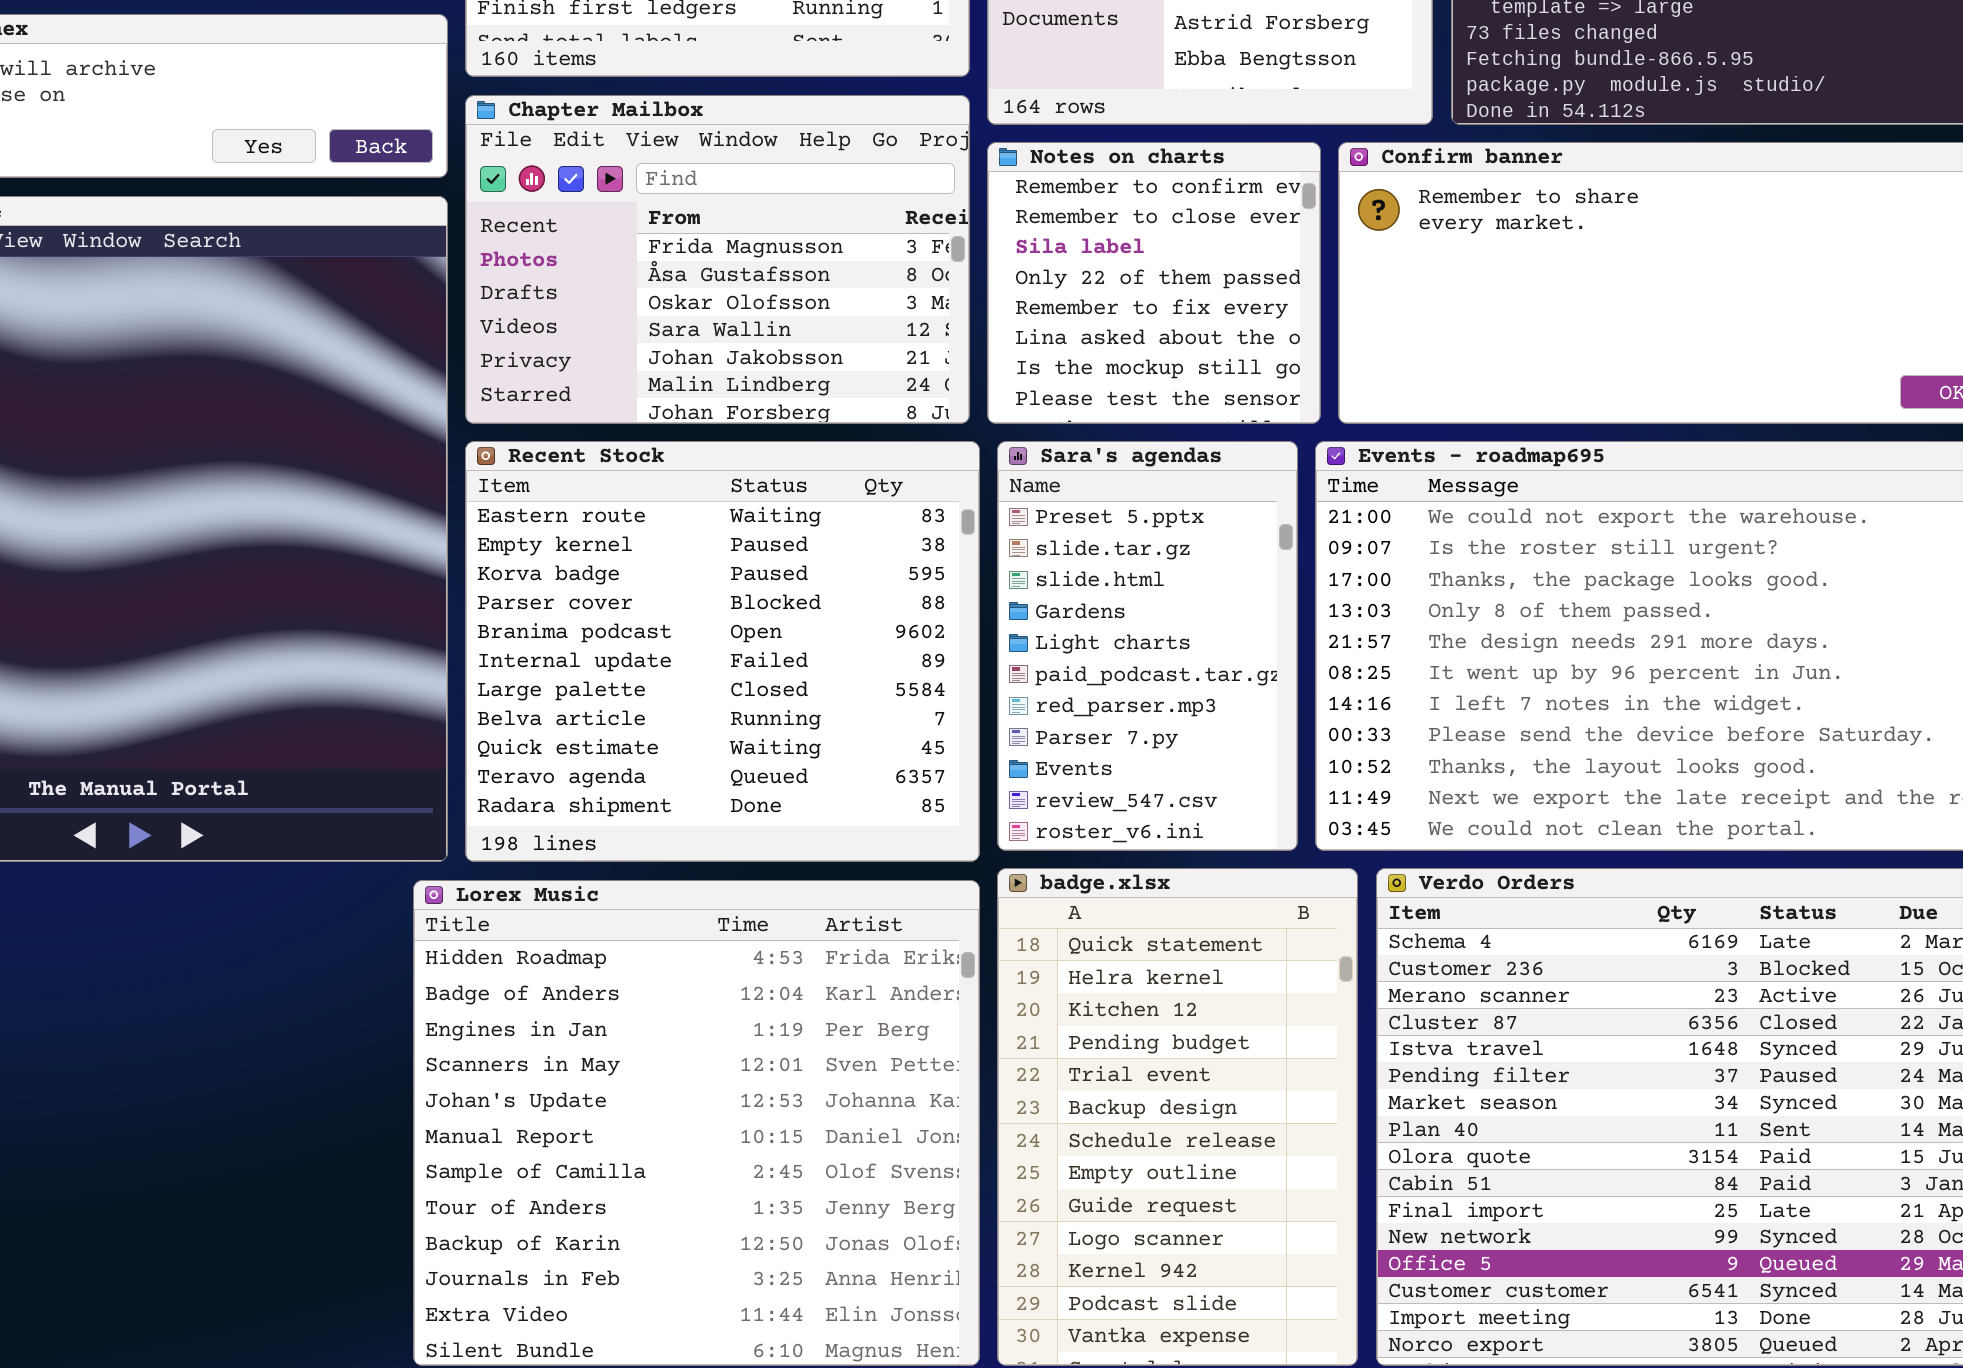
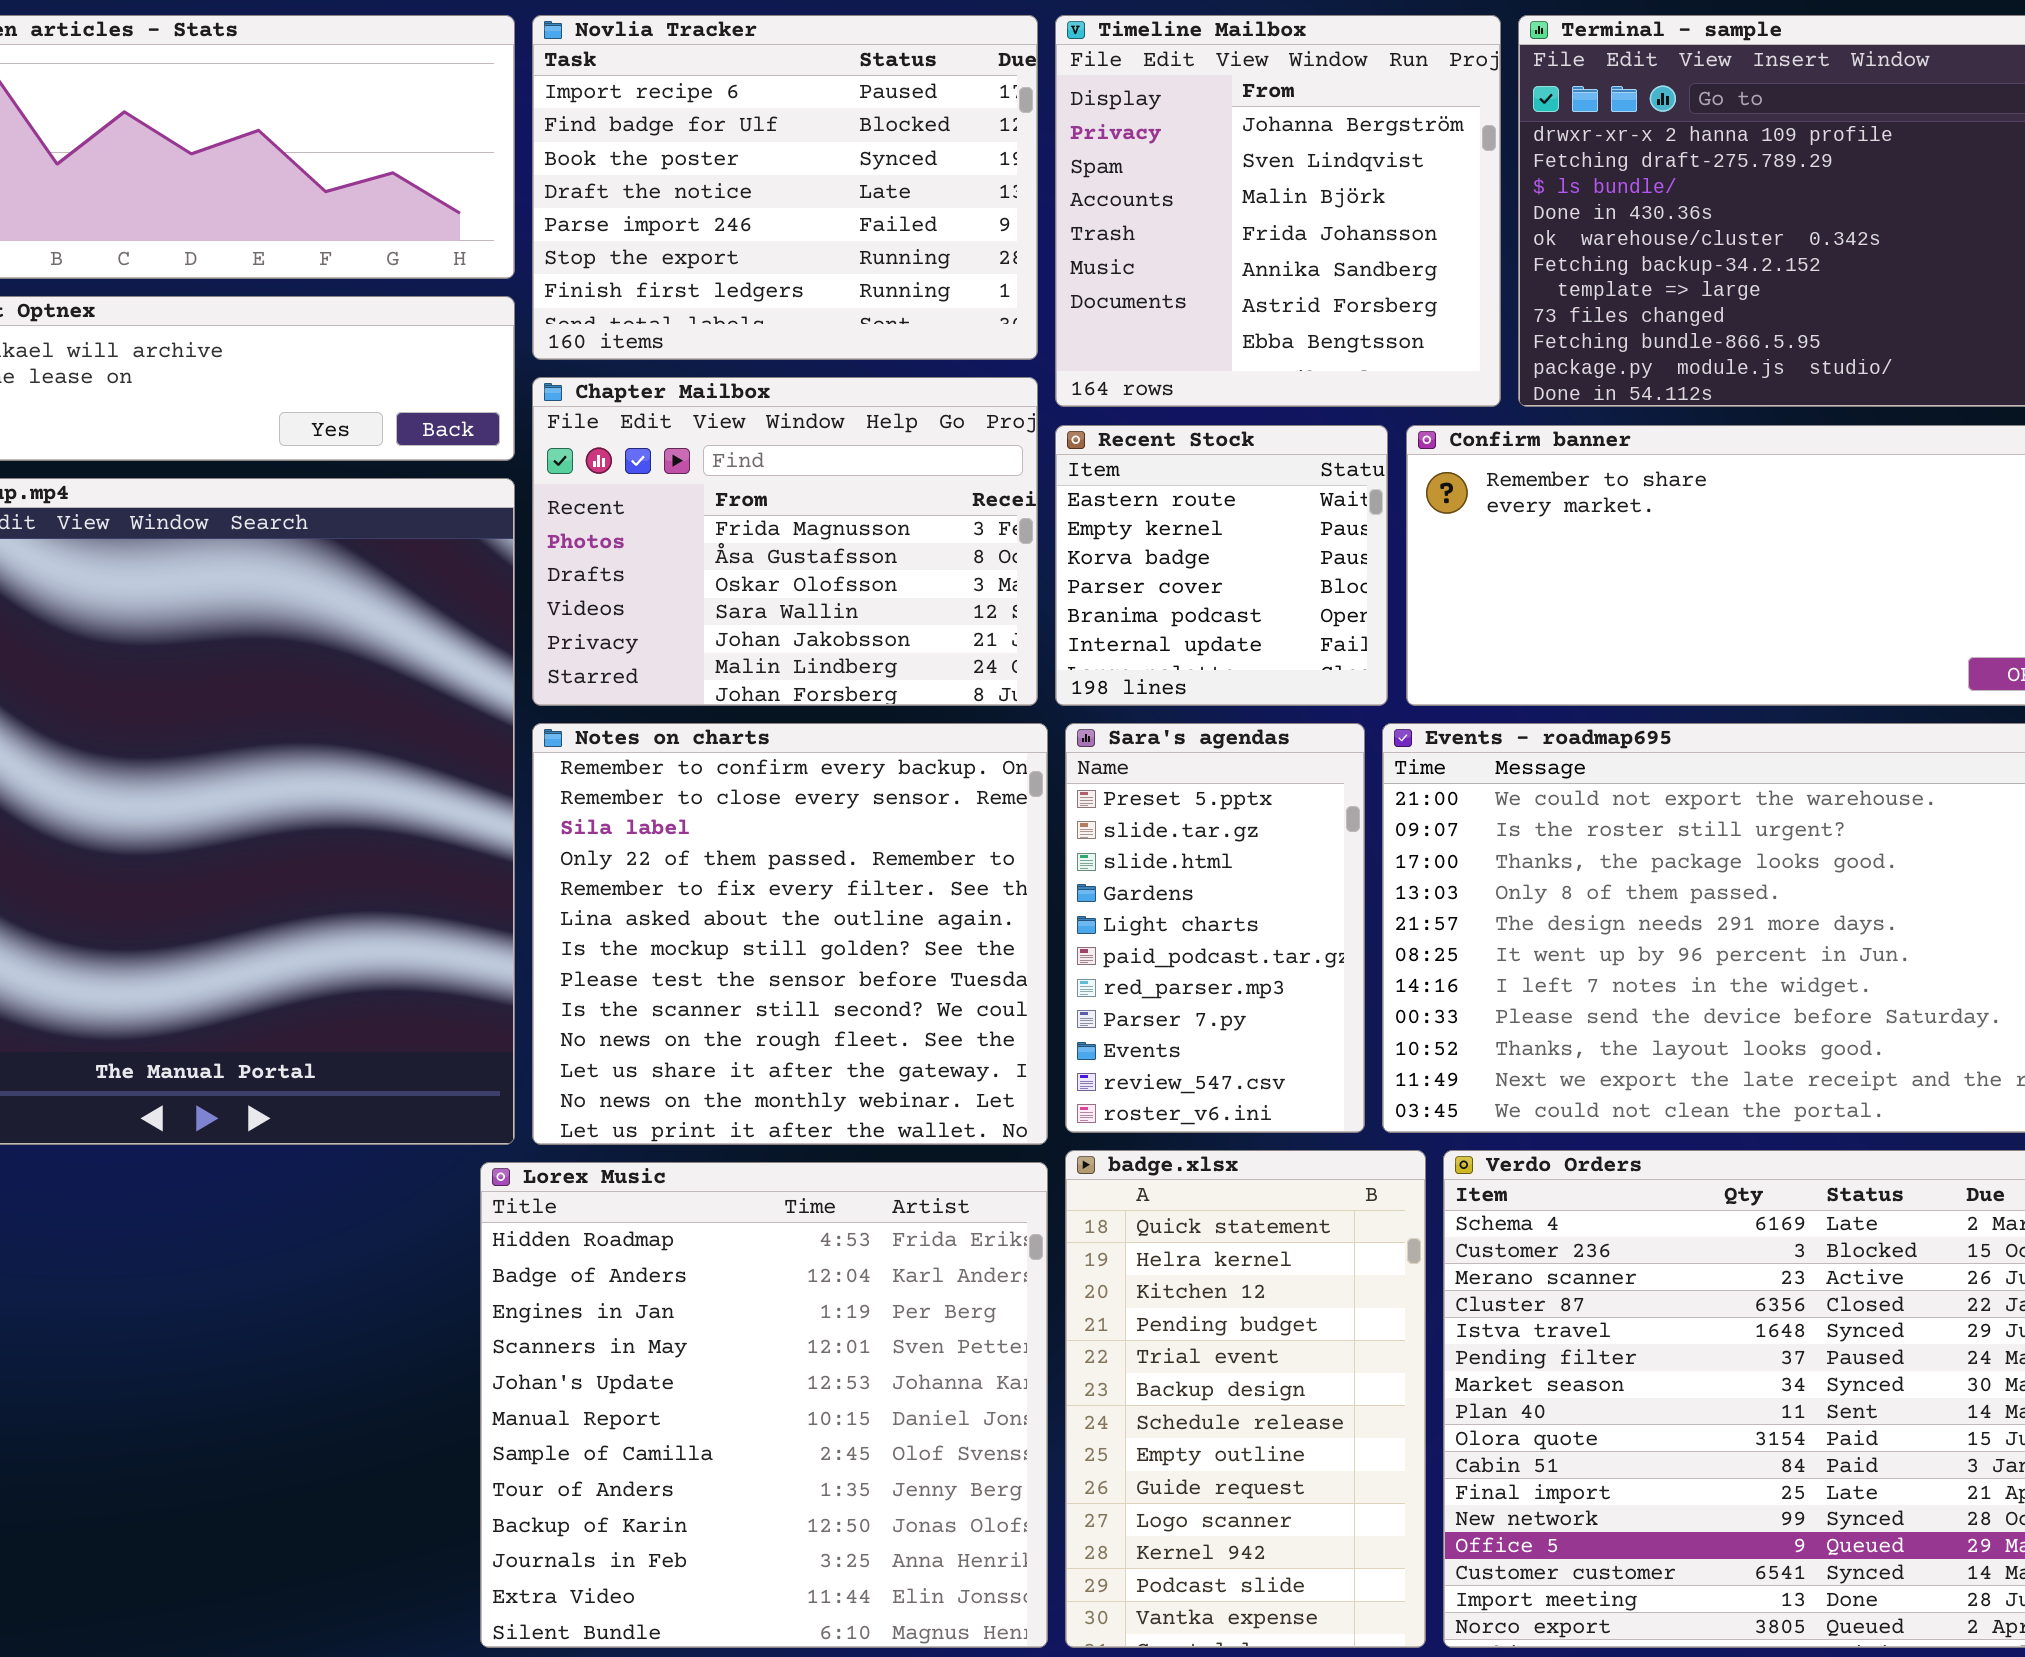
Notes on charts: [987,142,1321,424] -> [532,723,1048,1145], moved, resized
Recent Stock: [465,441,980,862] -> [1055,425,1388,706], moved, resized

